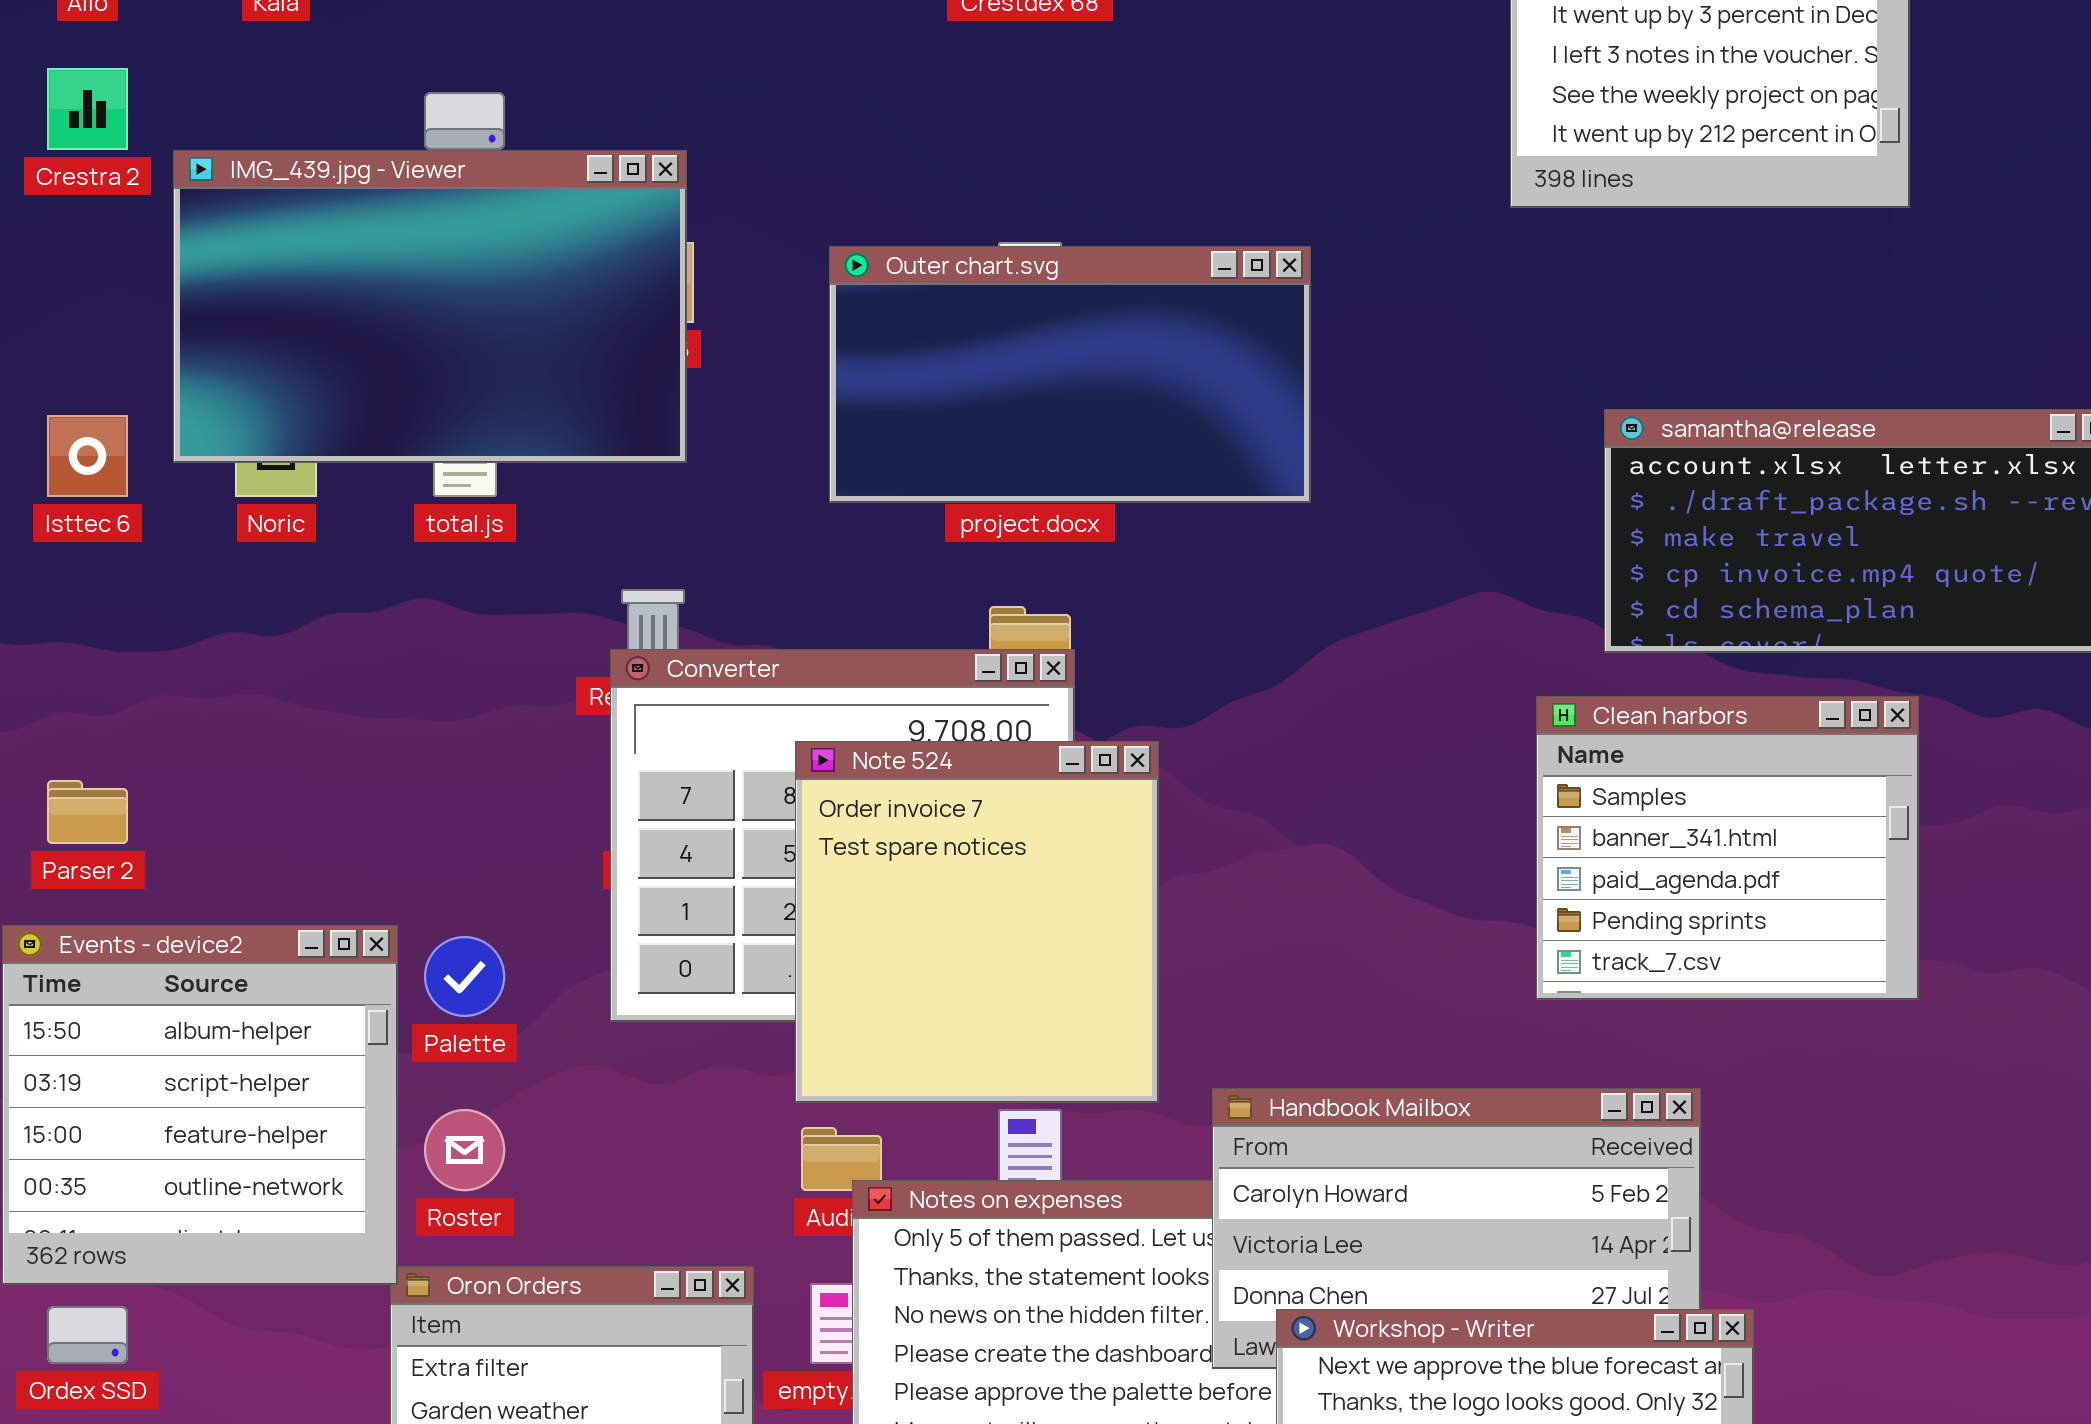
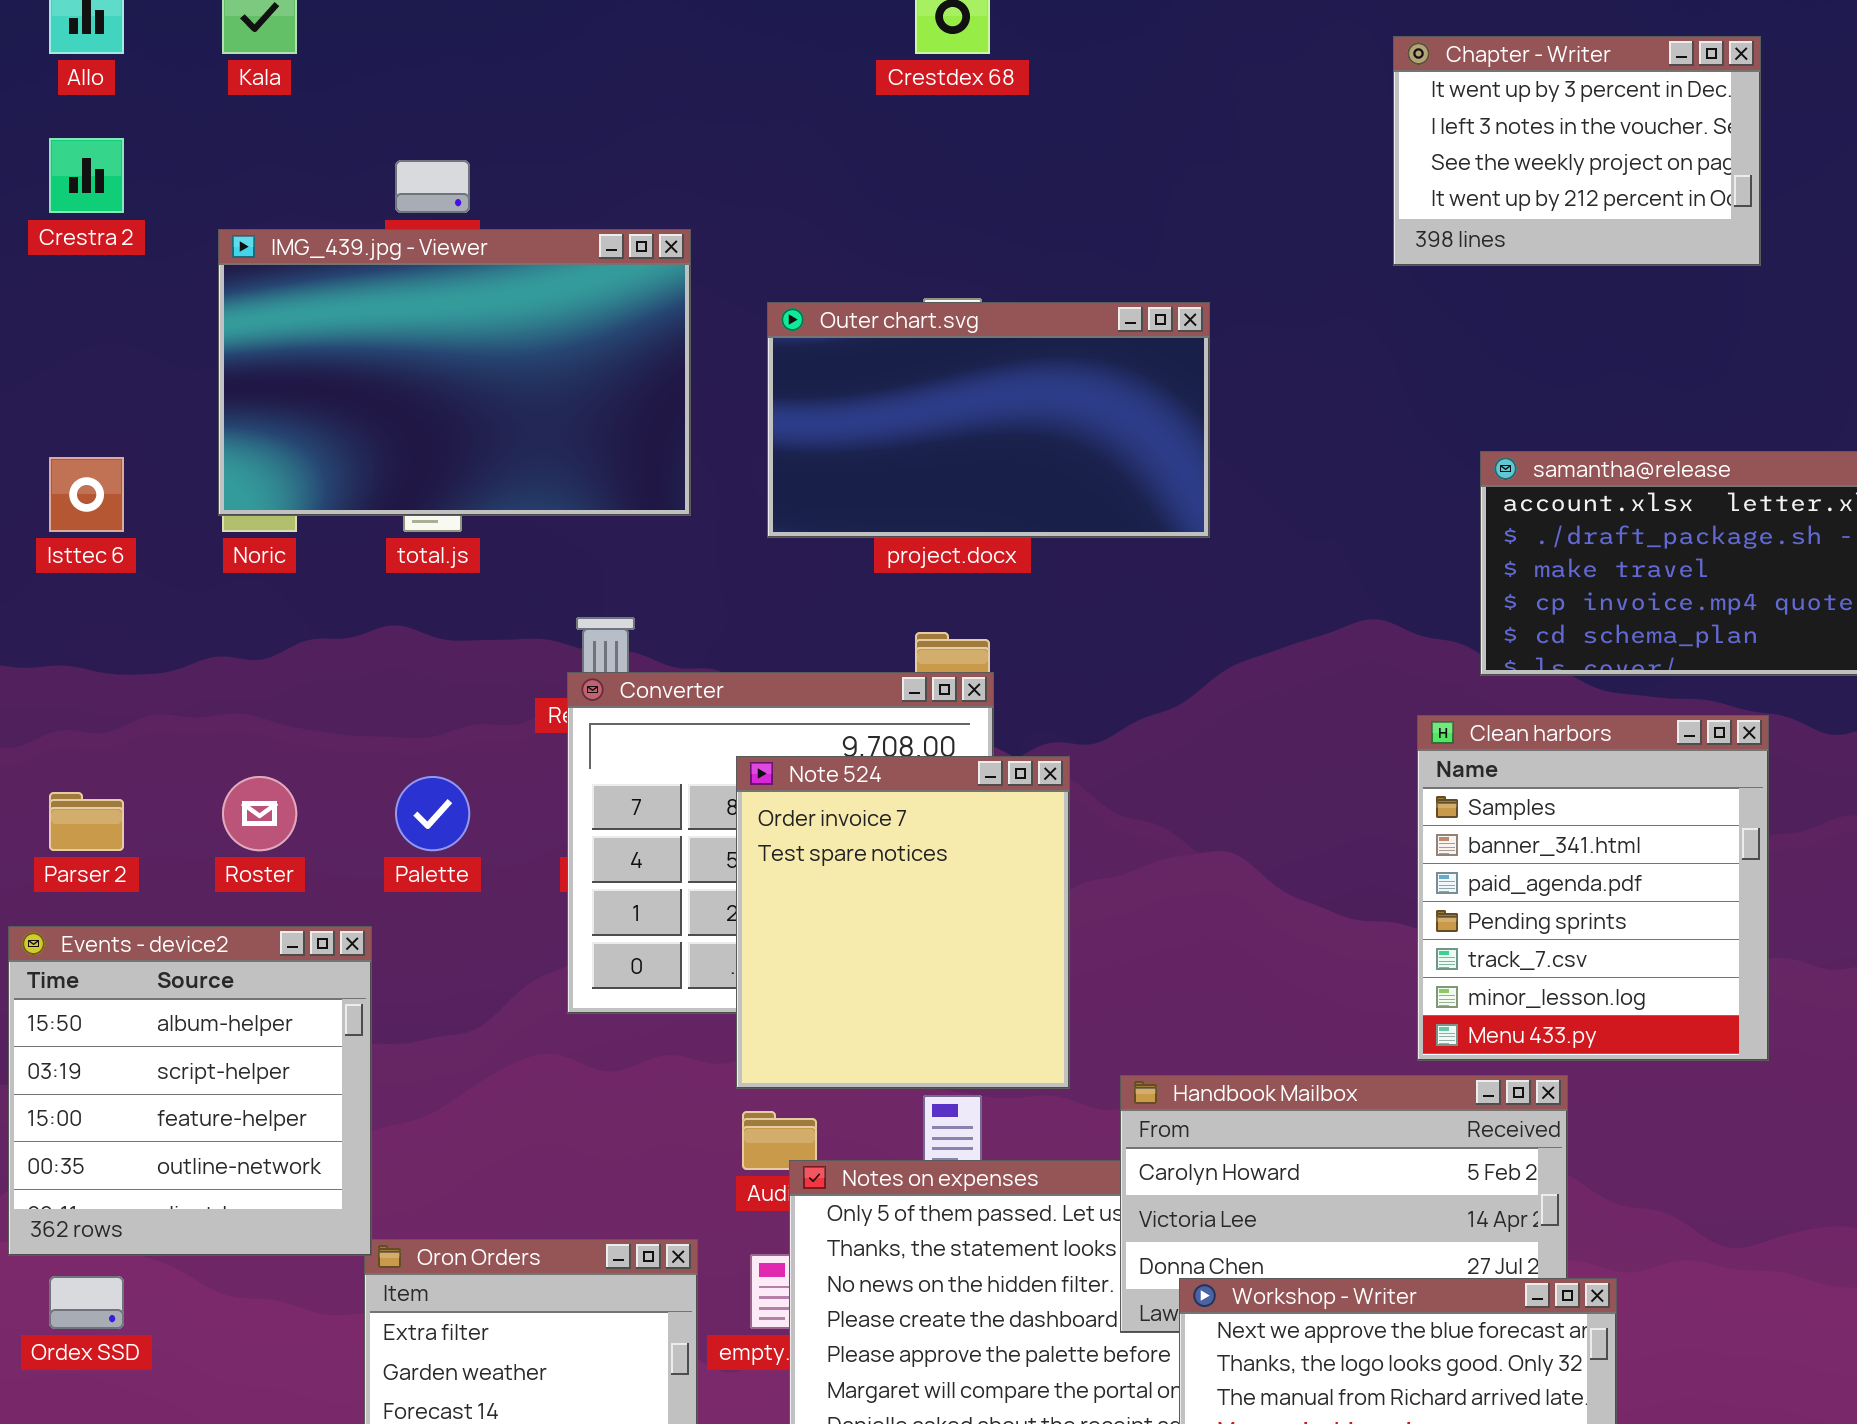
IMG_439.jpg - Viewer: [173,150,687,463] -> [218,229,691,516], moved
Clean harbors: [1536,696,1919,1000] -> [1417,715,1769,1061], resized
Palette: [424,936,505,1017] -> [395,776,470,851], moved
Roster: [424,1109,505,1191] -> [222,776,297,851], moved

